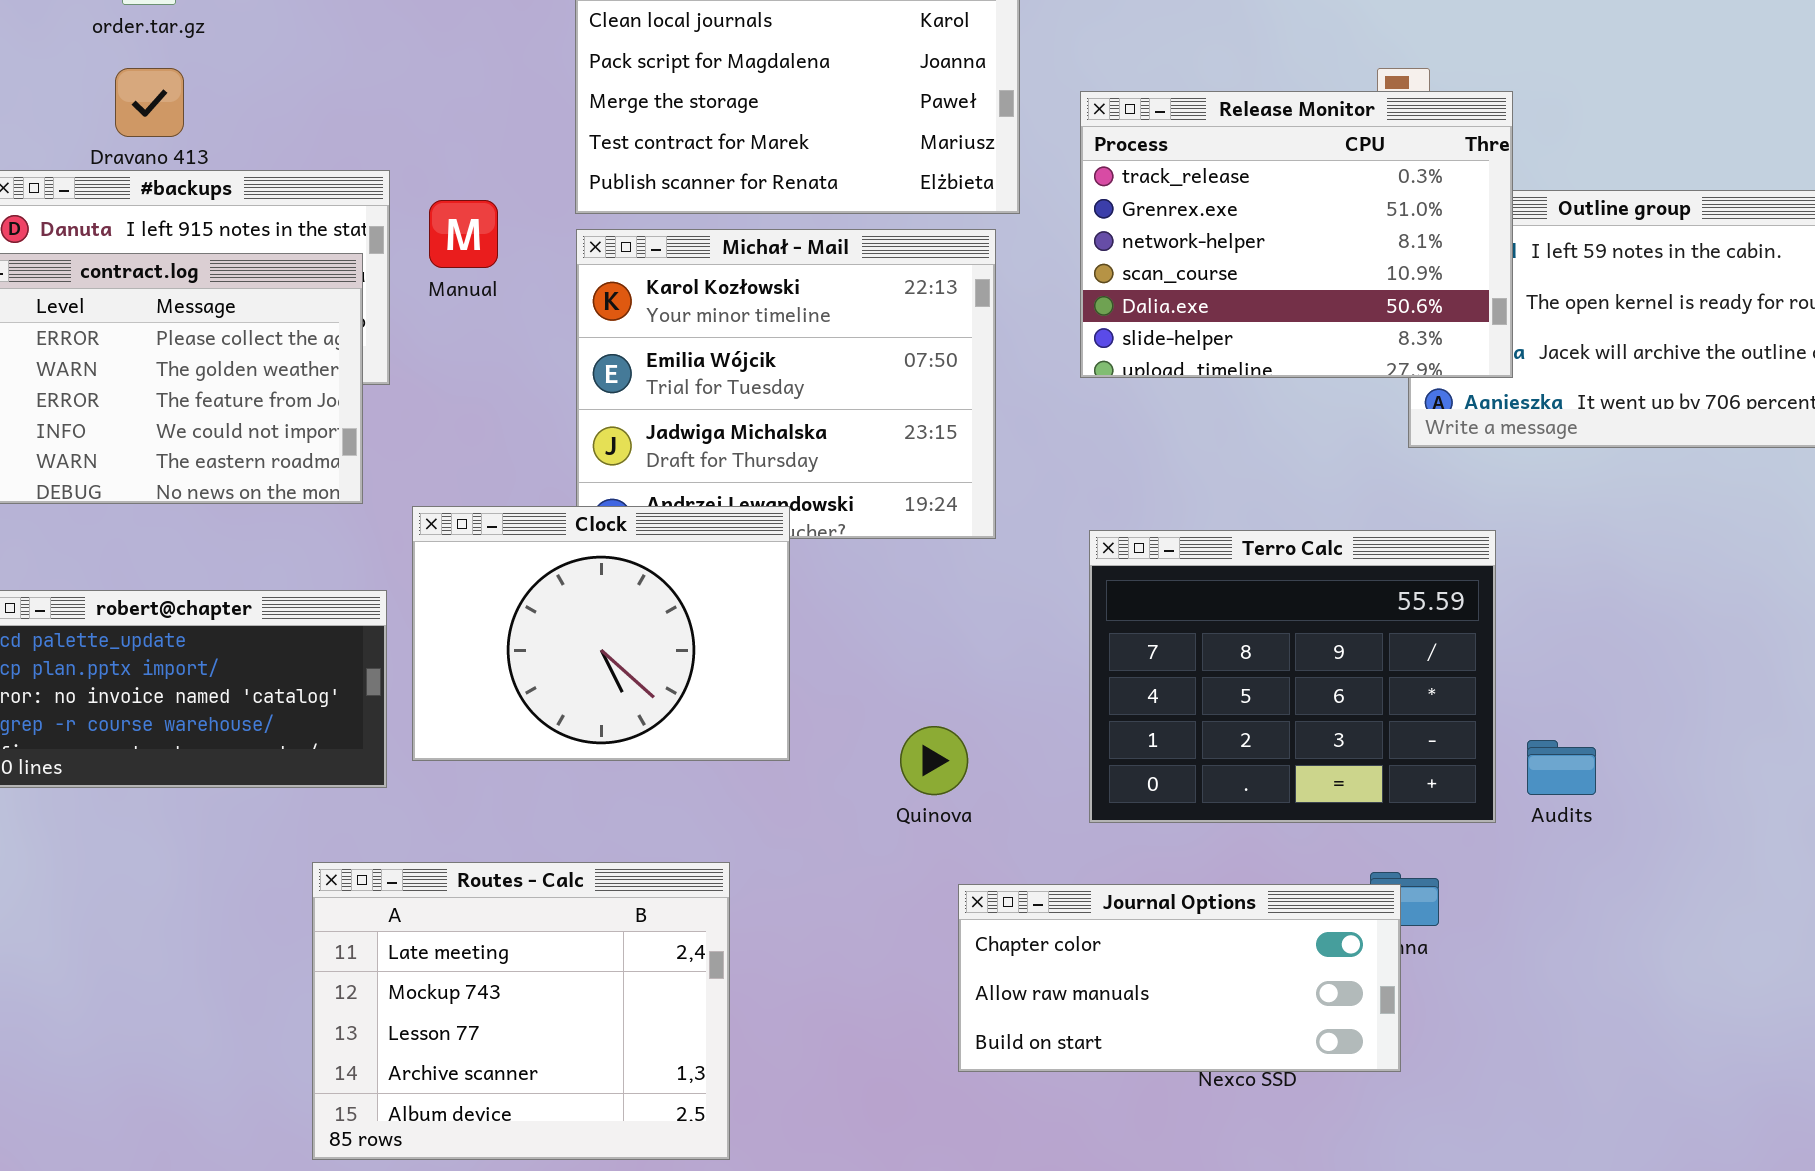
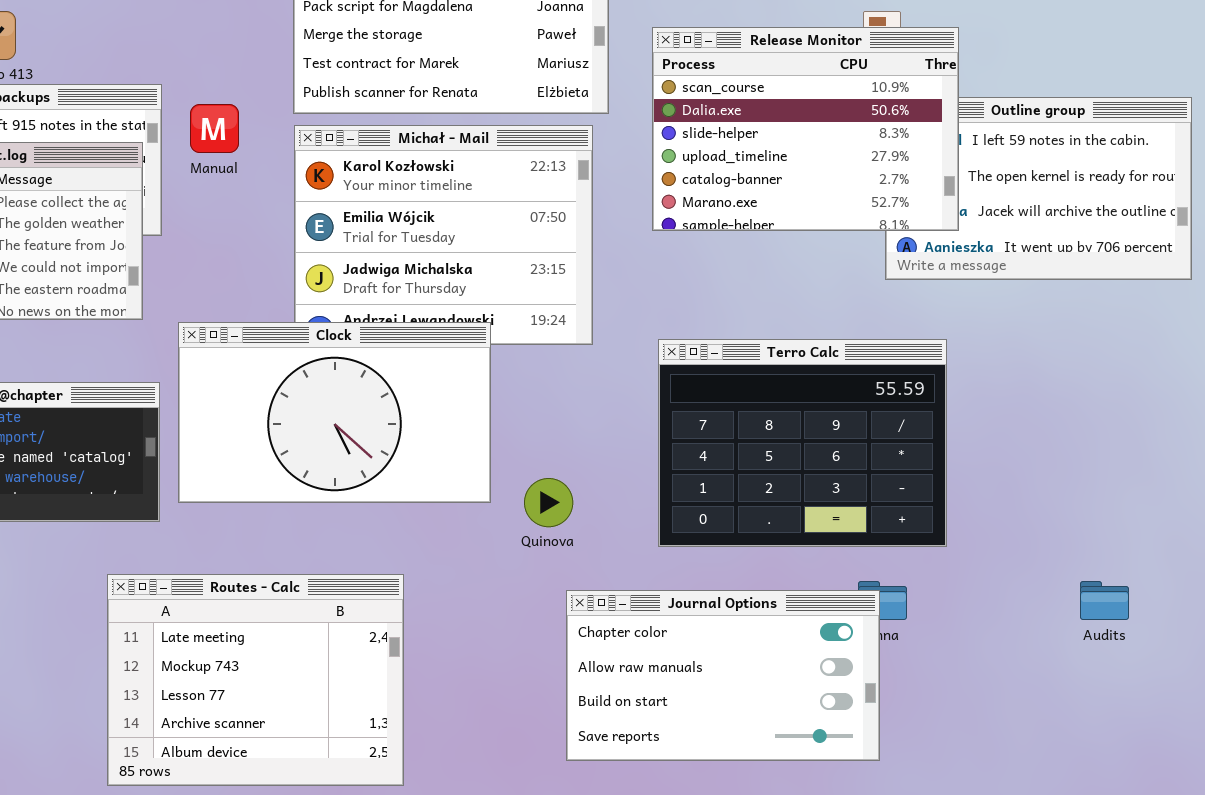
Release Monitor: [1080,91,1513,378] -> [652,27,959,231], scrolled down 3 rows
Clock: [412,506,790,761] -> [178,322,491,503], resized
Audits: [1527,740,1596,795] -> [1080,581,1129,620], moved
Journal Options: [958,884,1401,1072] -> [566,590,880,761], resized

